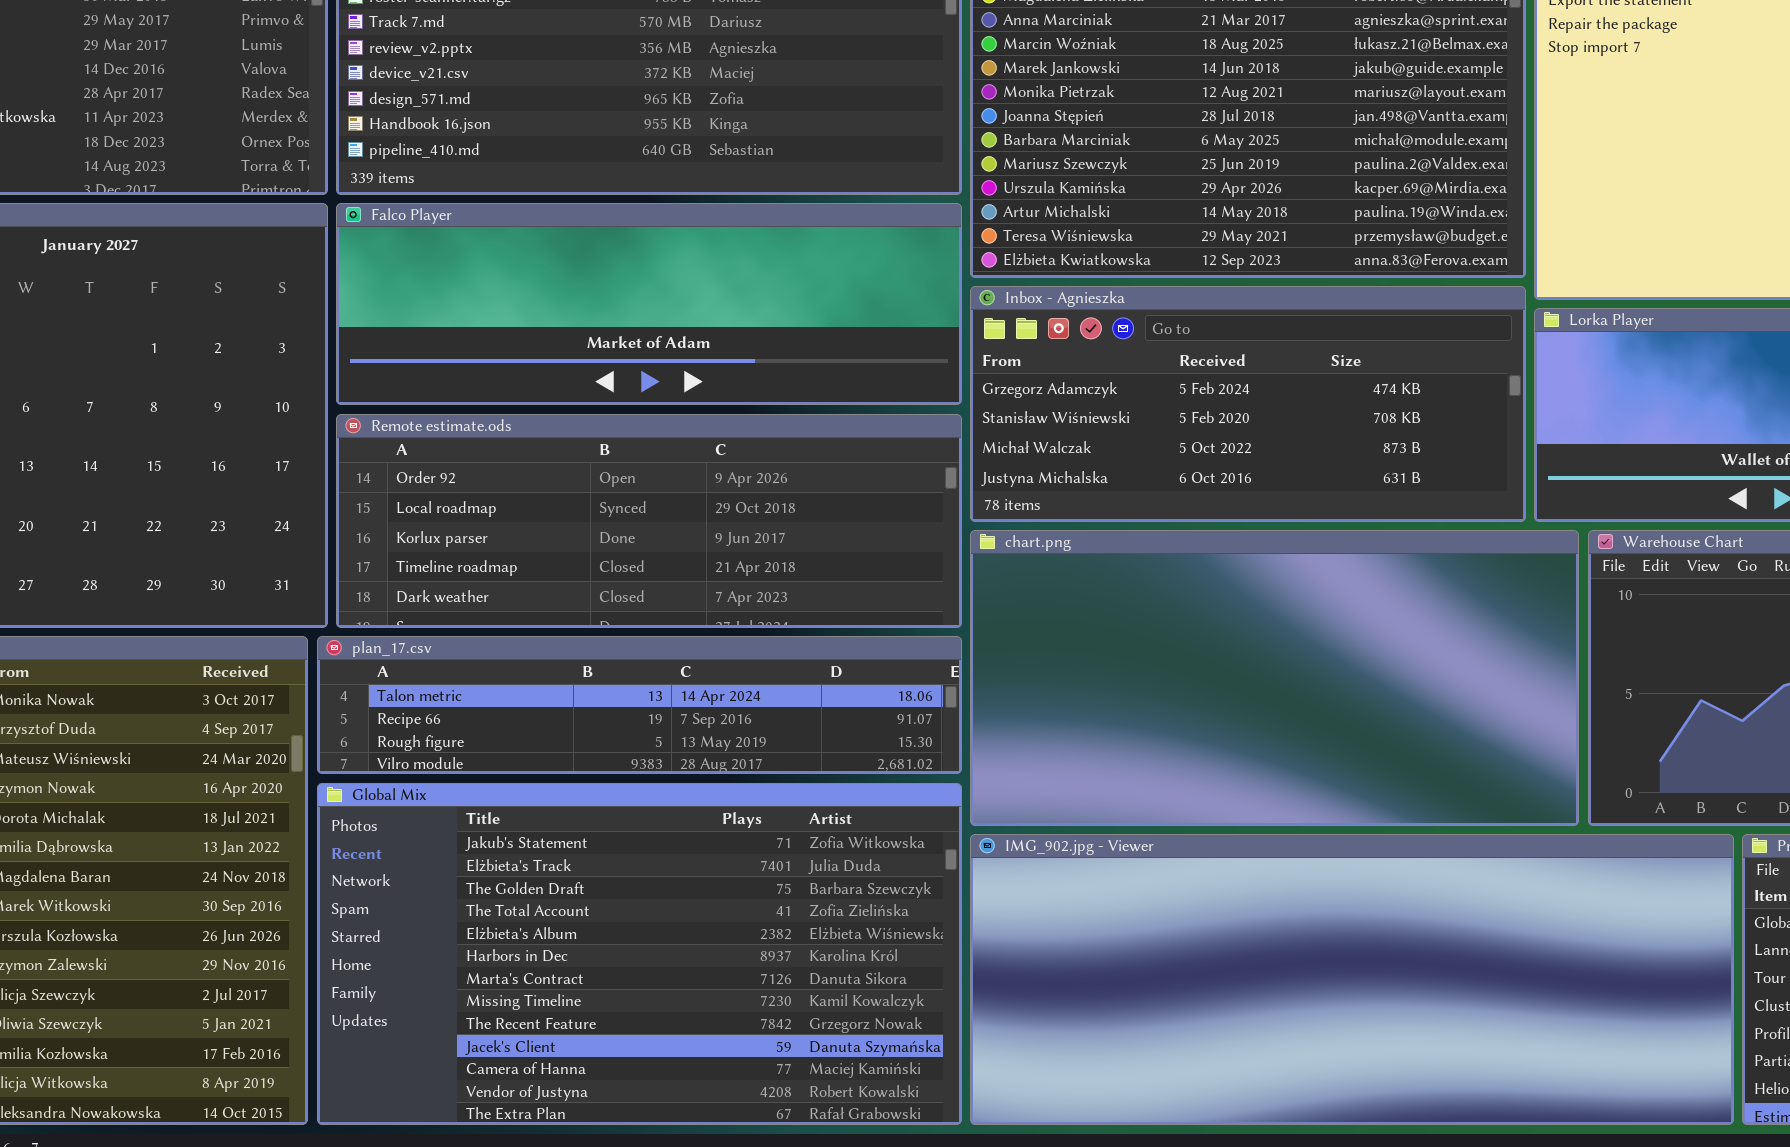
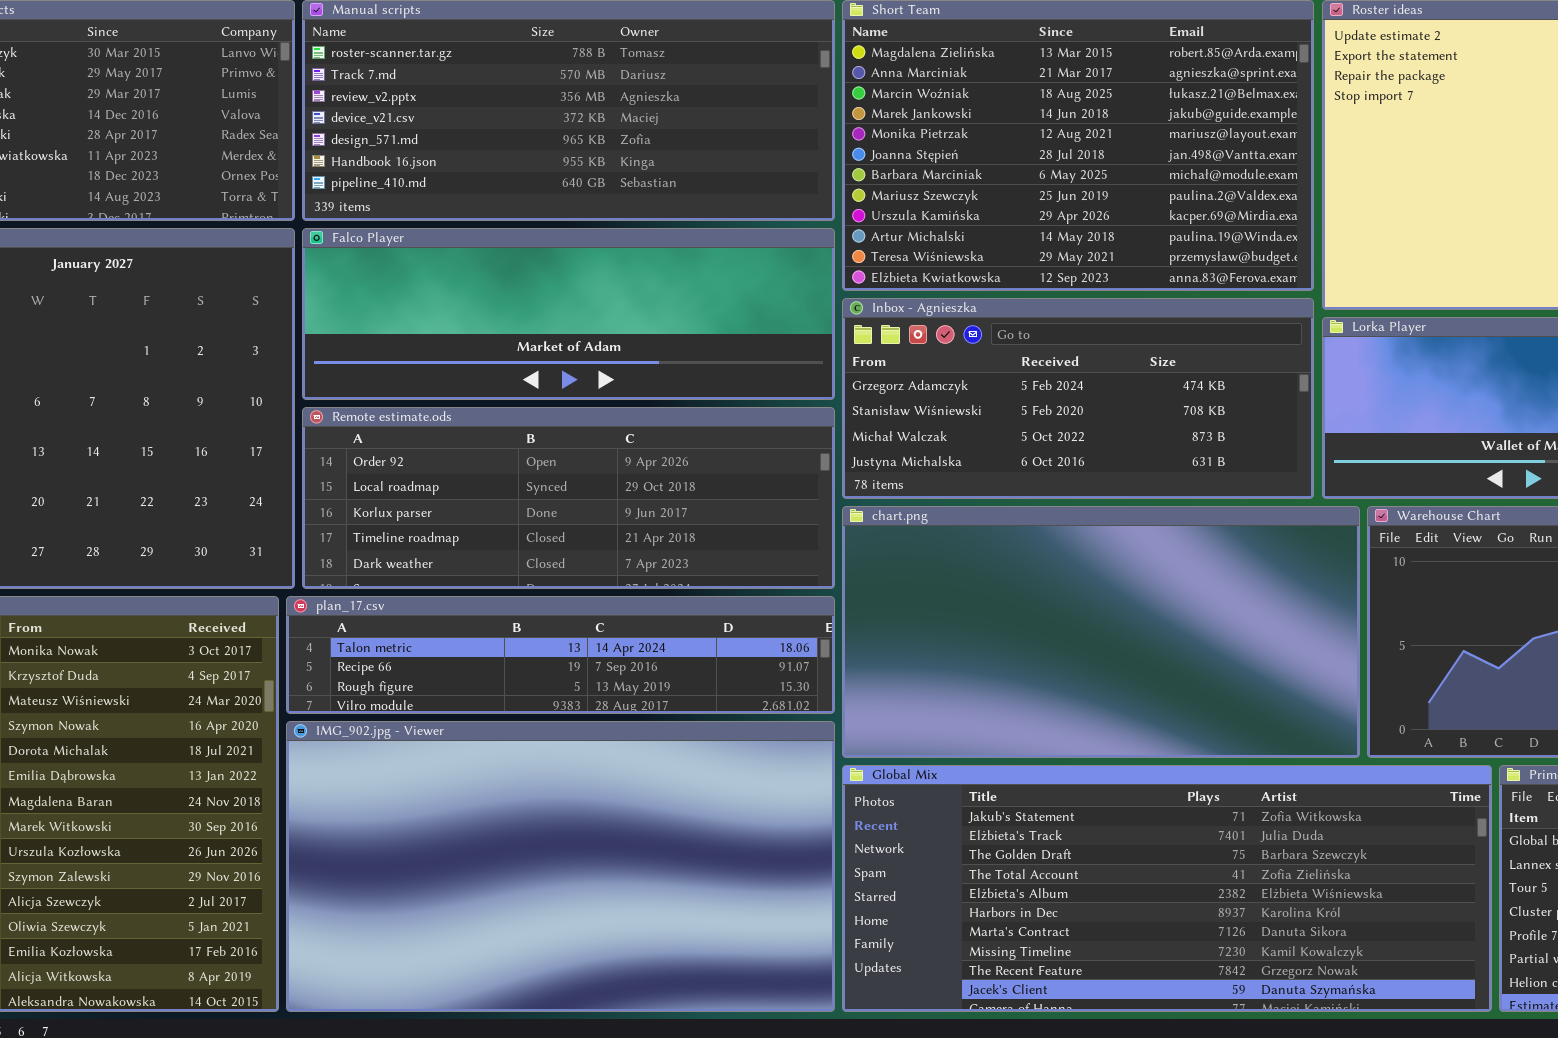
Global Mix: [317,783,962,1125] -> [842,765,1492,1012], moved, resized
IMG_902.jpg - Viewer: [970,834,1734,1125] -> [286,721,835,1012], moved, resized

